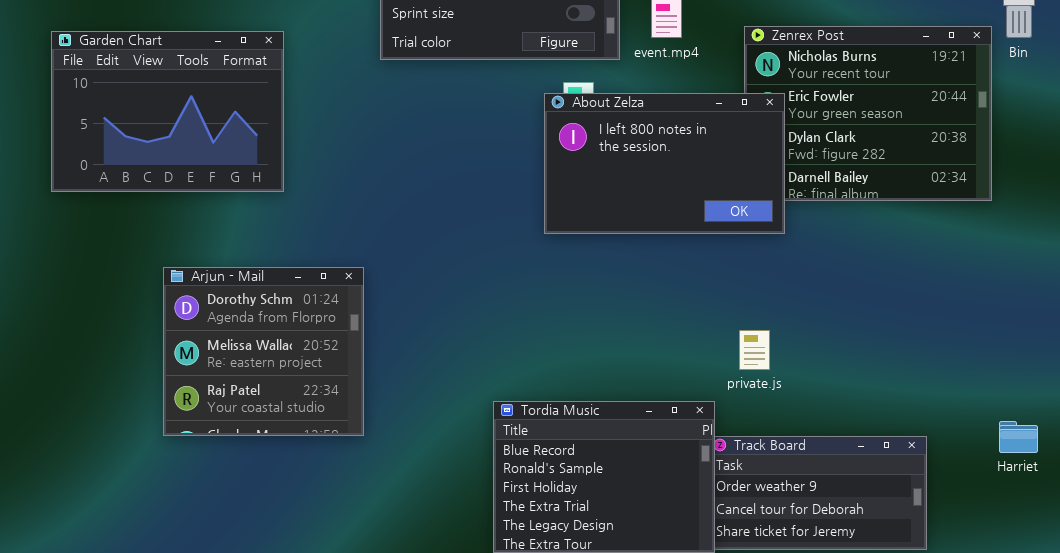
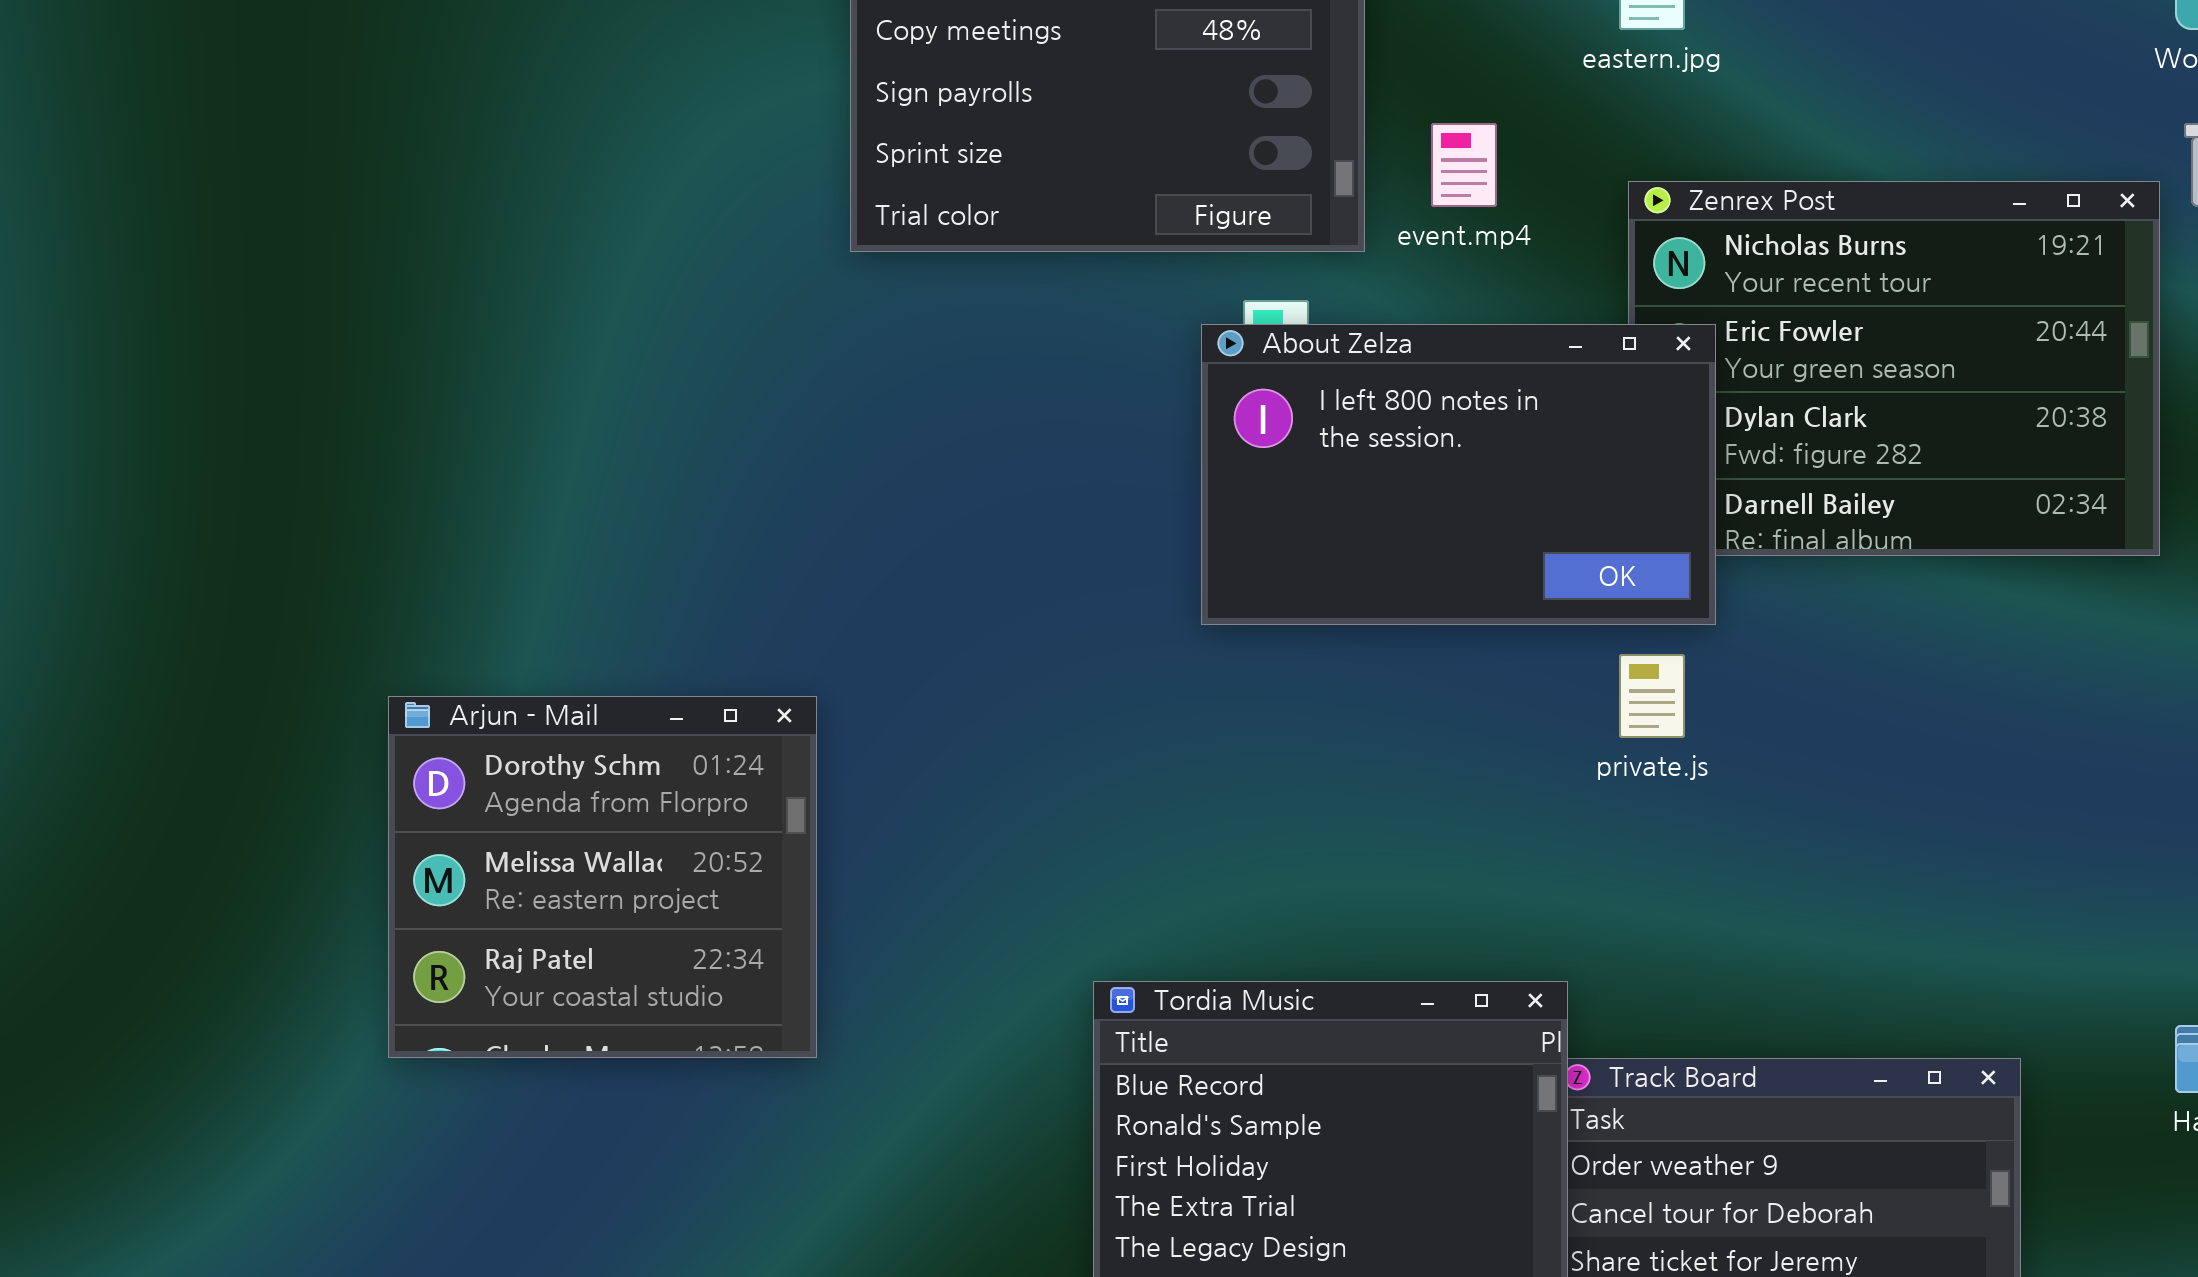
Garden Chart: [51,31,284,192] -> none, closed
private.js: [739,330,770,370] -> [1619,654,1685,738], moved

